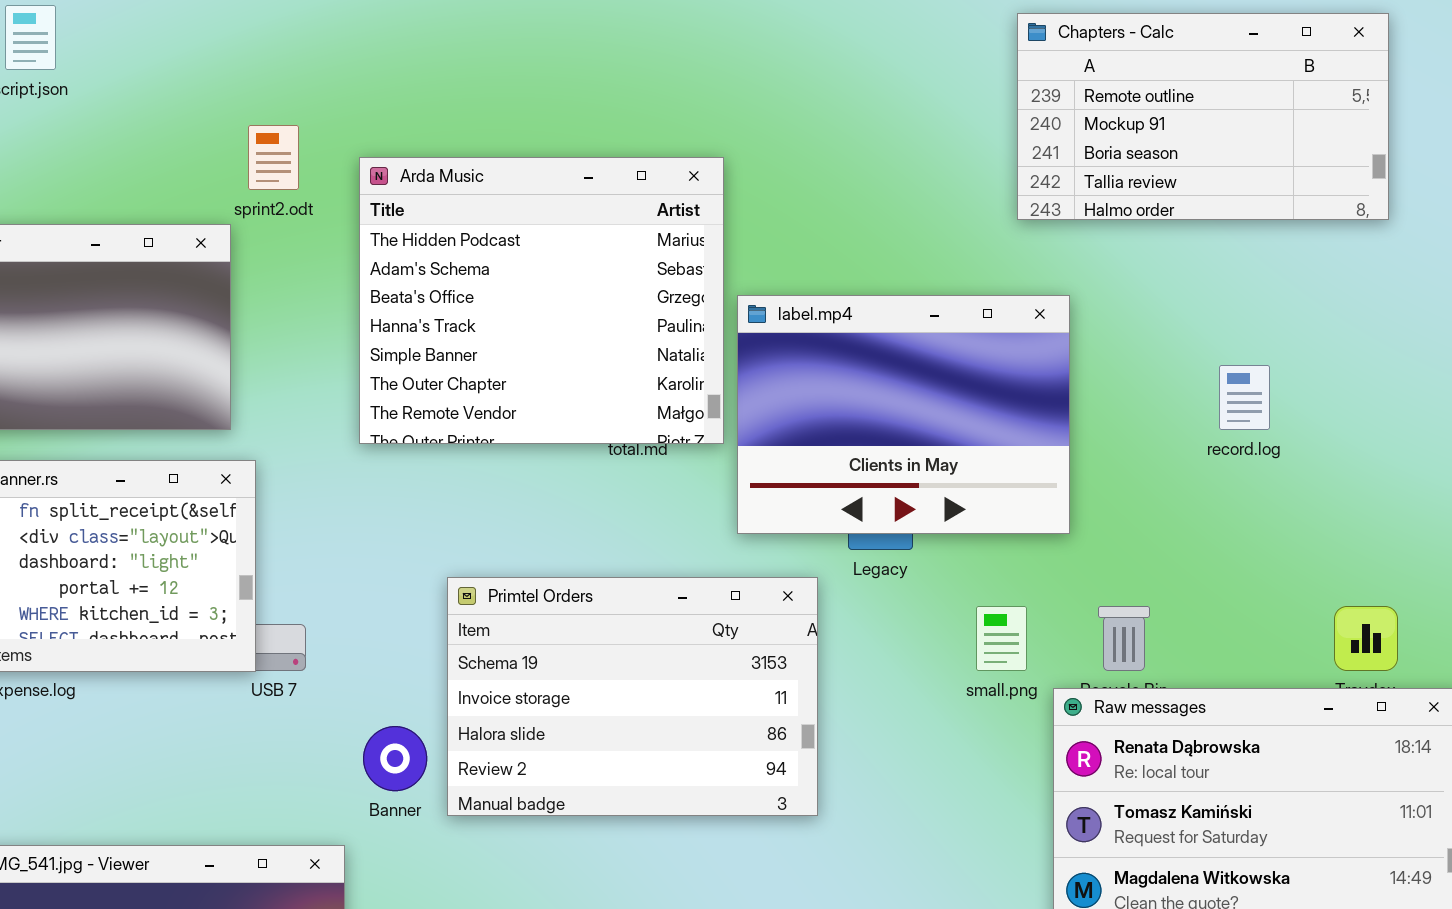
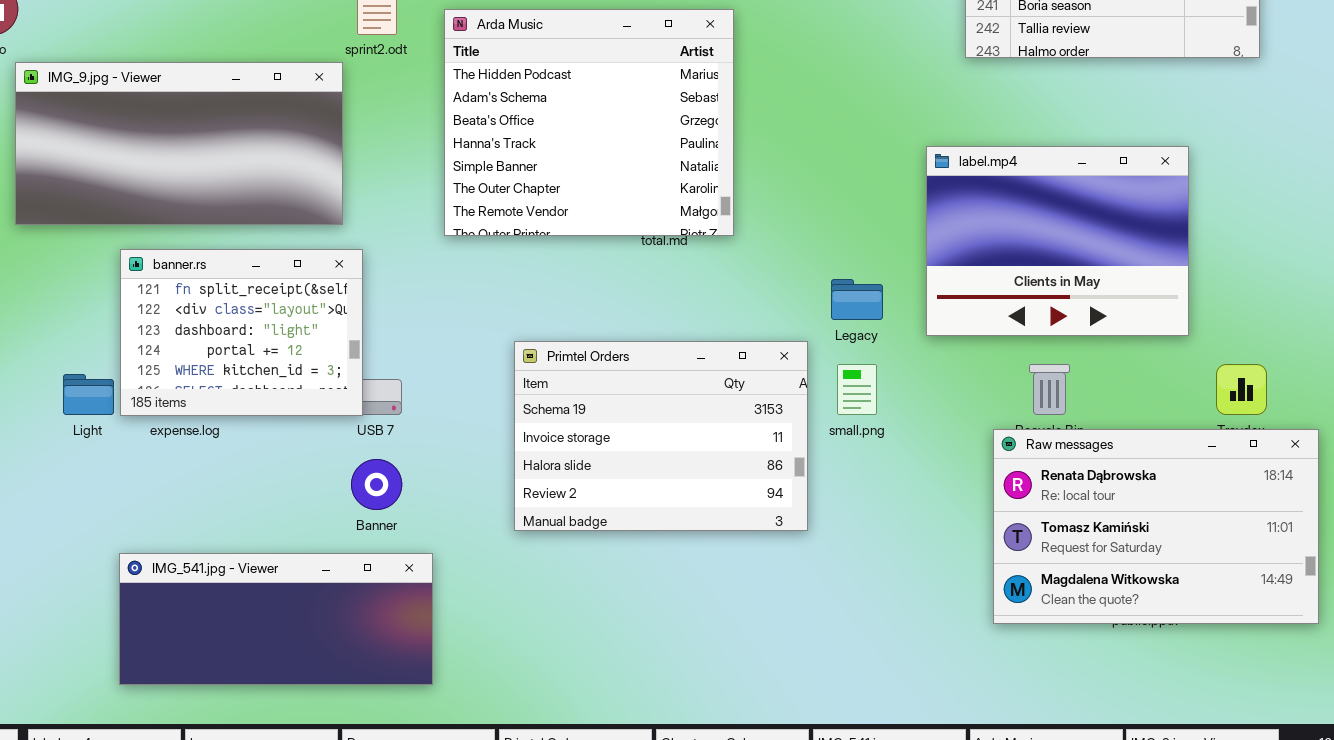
label.mp4: [737,295,1070,534] -> [926,146,1189,336], moved
small.png: [976,606,1027,671] -> [837,364,877,415], moved
Banner: [363,726,427,791] -> [351,459,402,510], moved

